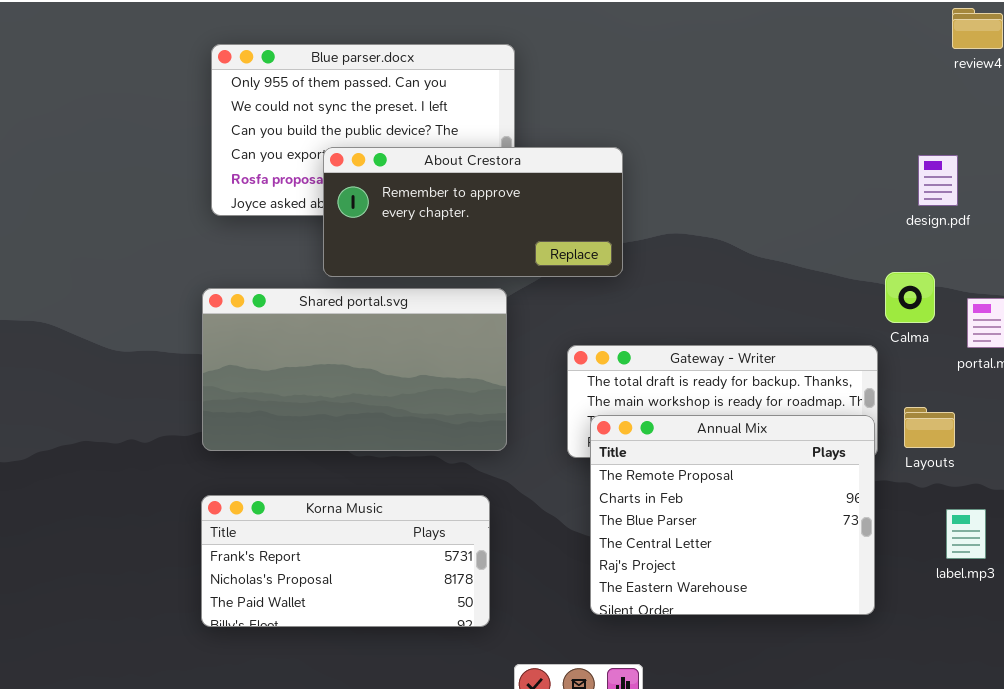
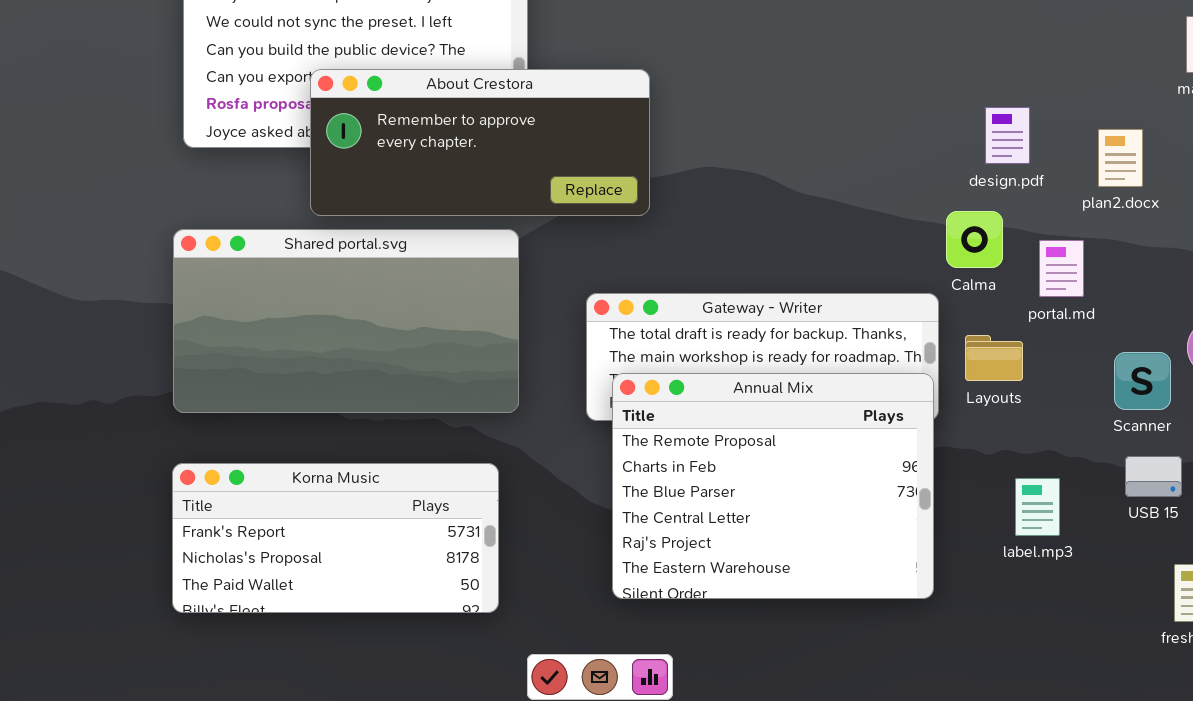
design.pdf: [918,155,958,206] -> [985,107,1030,164], moved
Layouts: [904,407,955,448] -> [965,335,1023,381], moved

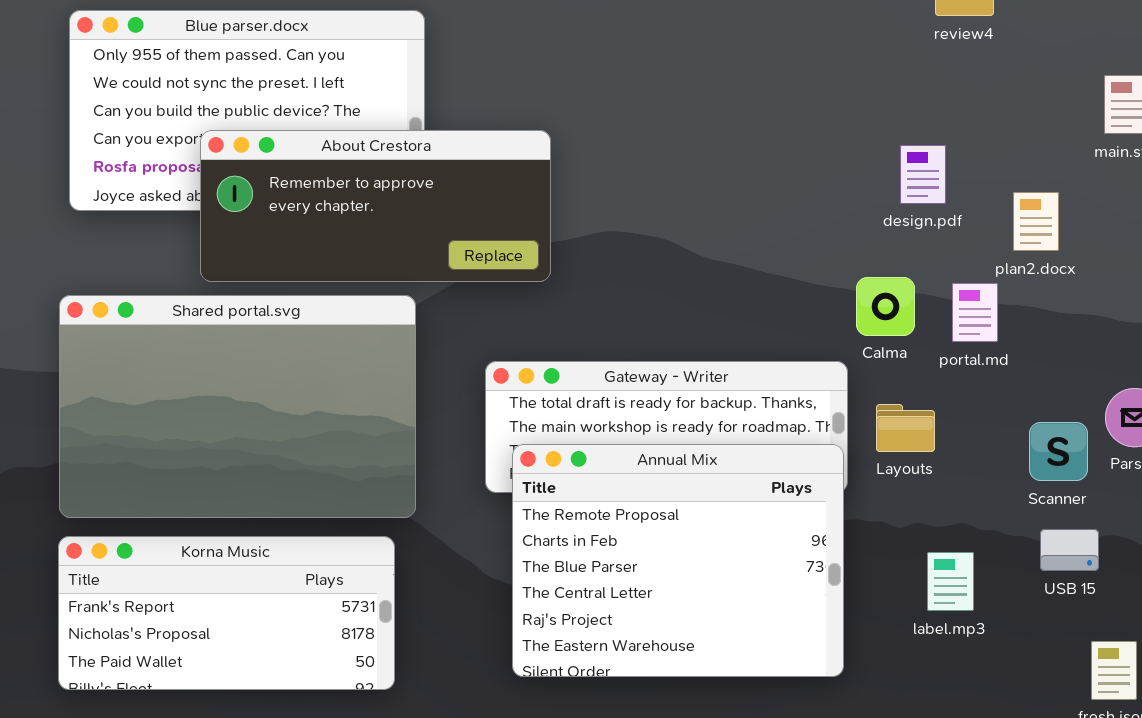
design.pdf: [985,107,1030,164] -> [900,145,946,204], moved
Shared portal.svg: [173,229,519,413] -> [59,295,416,518], resized
portal.md: [1039,240,1084,297] -> [952,283,998,342], moved

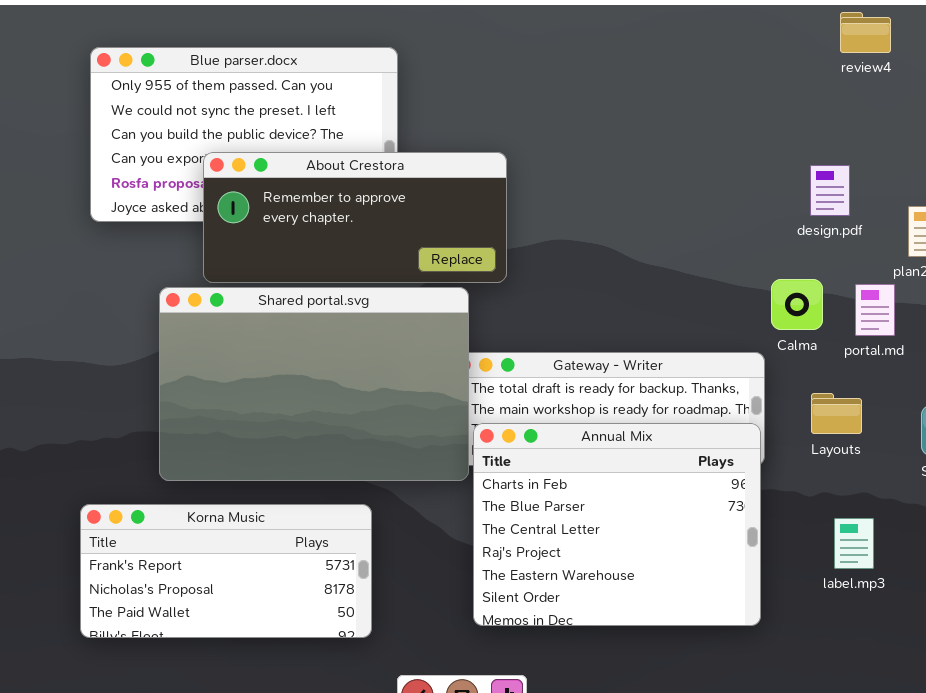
Shared portal.svg: [59,295,416,518] -> [159,287,469,481], moved
Layouts: [876,404,935,452] -> [811,393,862,434], moved
Annual Mix: [512,444,844,677] -> [473,423,761,626], scrolled down 1 row

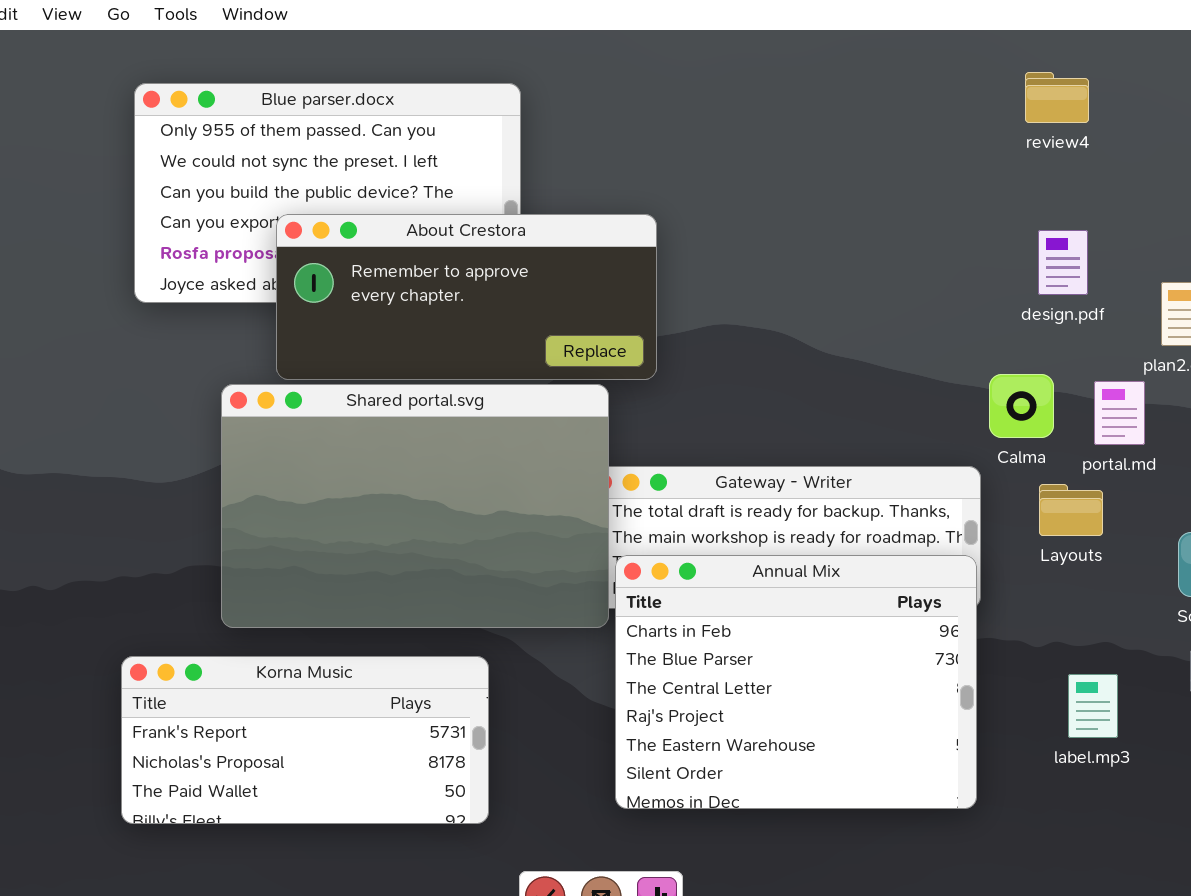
review4: [840,12,891,53] -> [1025,72,1089,123], moved
Layouts: [811,393,862,434] -> [1039,484,1103,536], moved

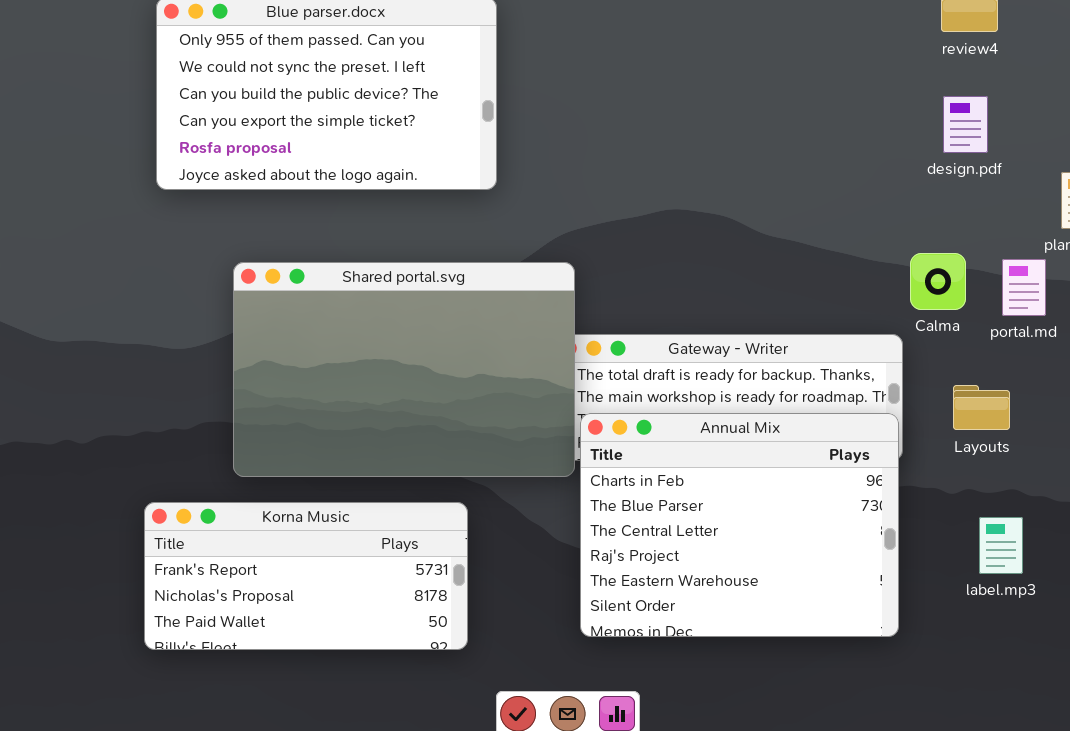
About Crestora: [276,214,657,380] -> none, closed
design.pdf: [1038,230,1088,295] -> [943,96,988,153], moved
Layouts: [1039,484,1103,536] -> [953,385,1010,430], moved

